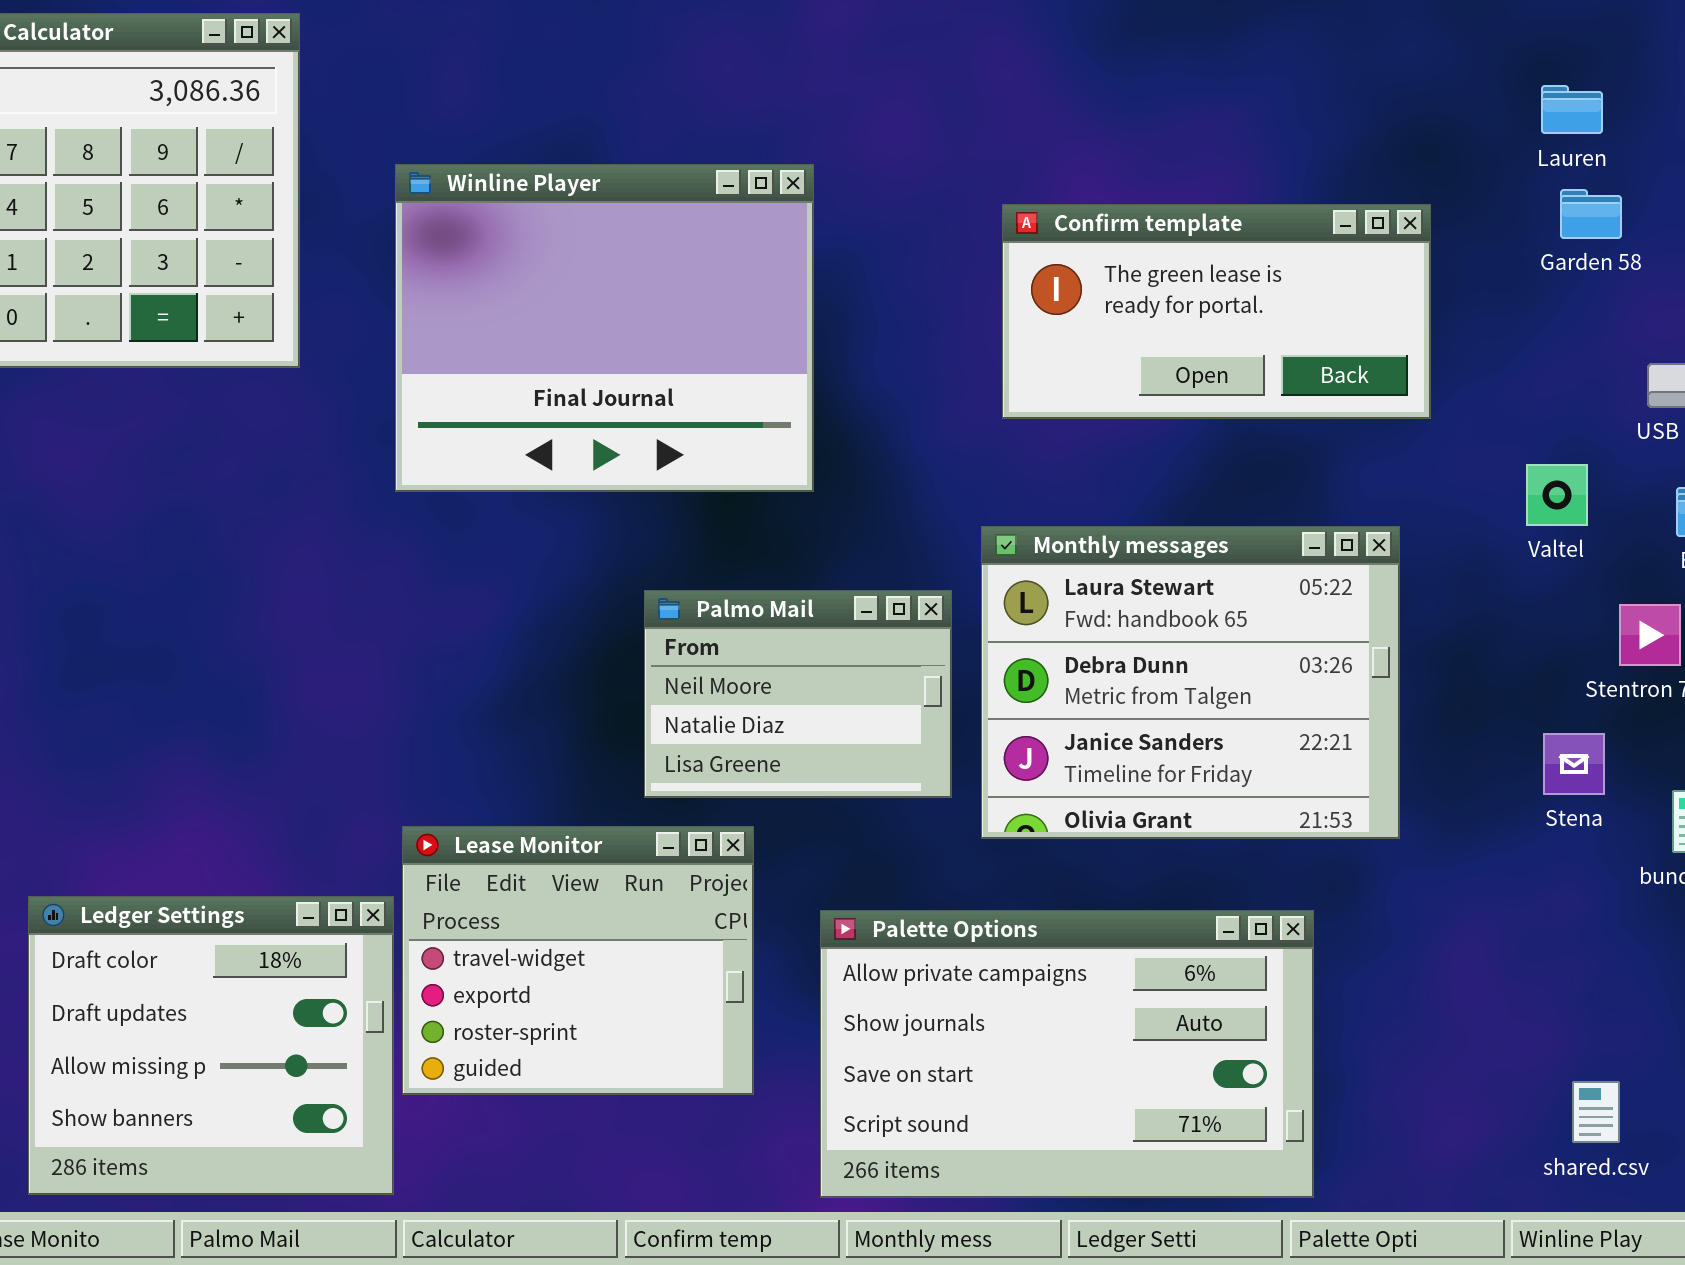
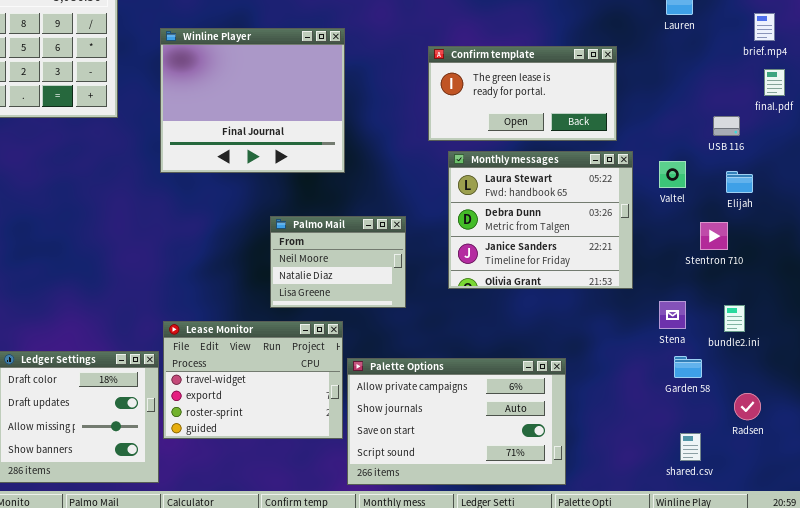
Garden 58: [1560,189,1622,239] -> [674,356,702,378], moved
Monthly messages: [981,526,1400,839] -> [448,151,633,289], moved
Stena: [1543,733,1605,795] -> [659,301,686,329], moved
Lease Monitor: [402,826,754,1095] -> [163,321,343,439], resized

